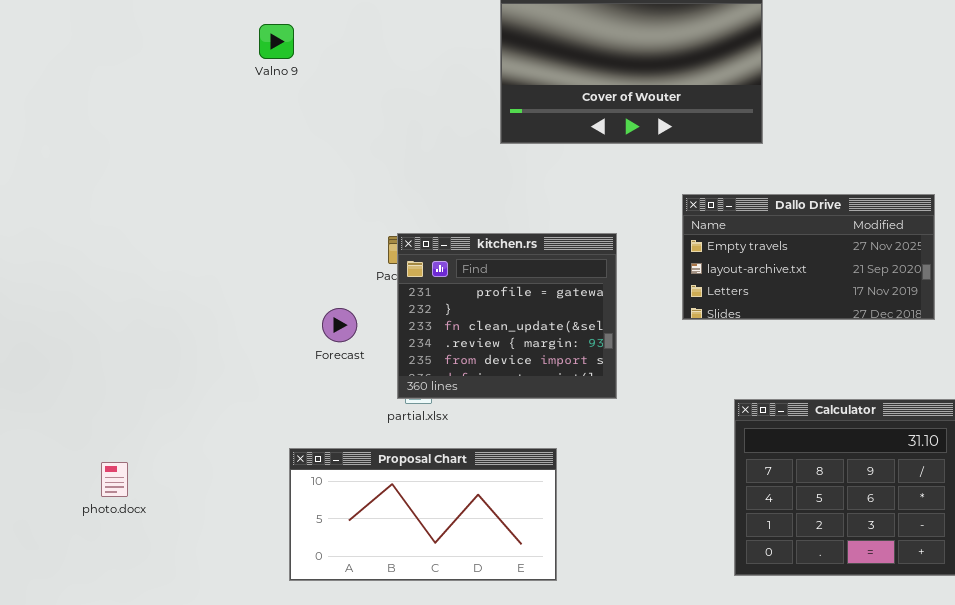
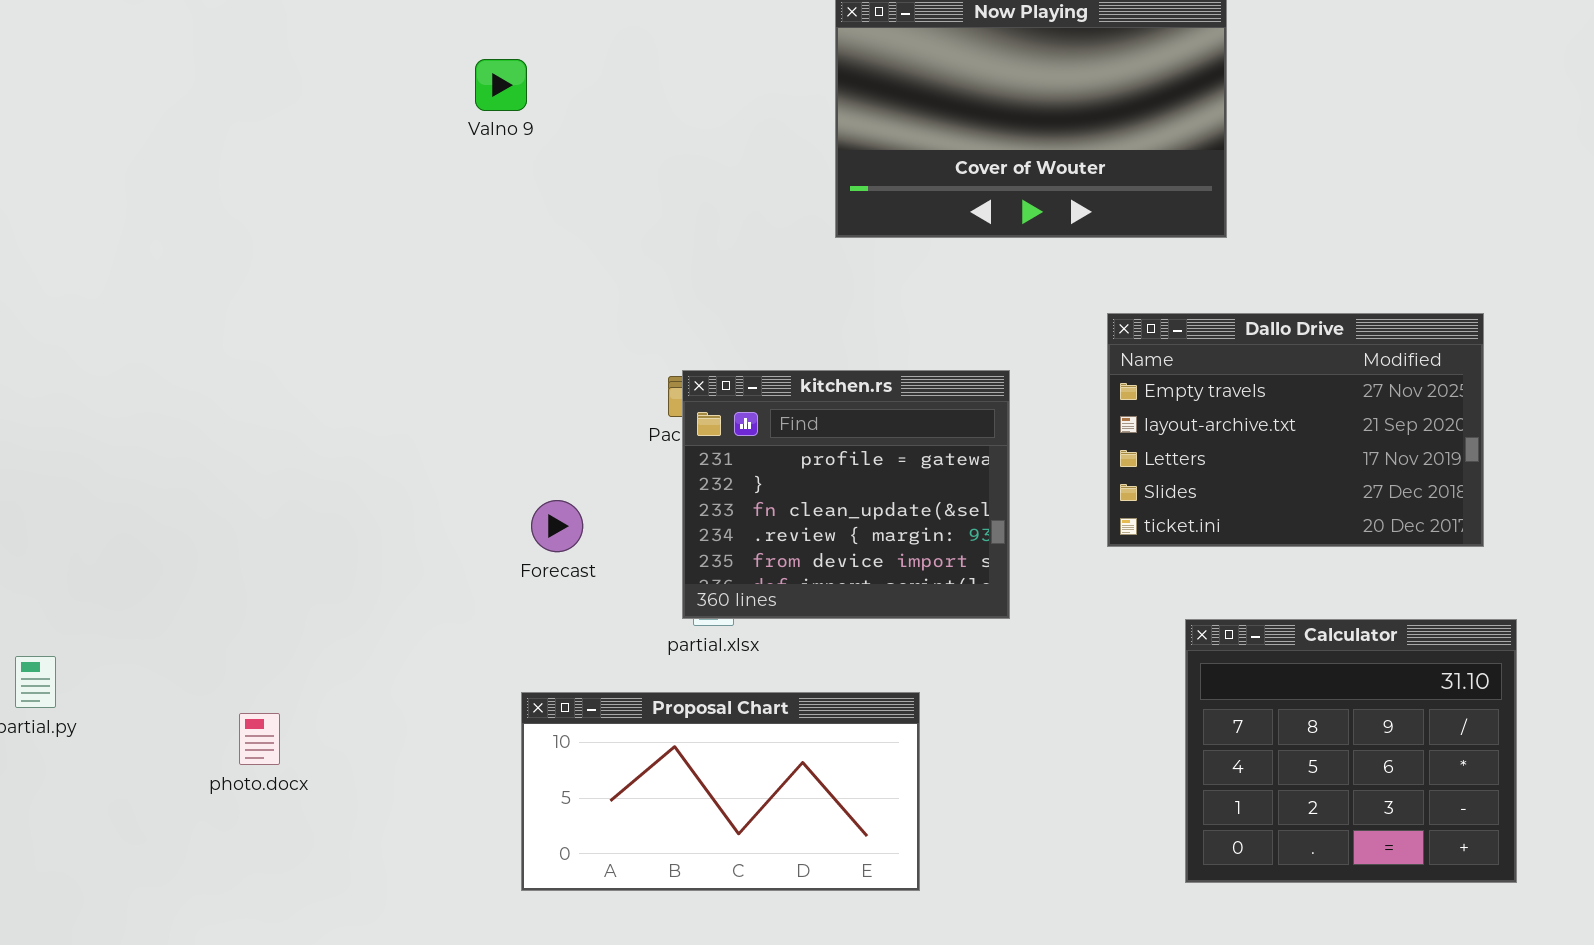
Dallo Drive: [682,194,935,320] -> [1107,313,1484,547], resized
Forecast: [322,308,357,342] -> [531,500,583,552], moved

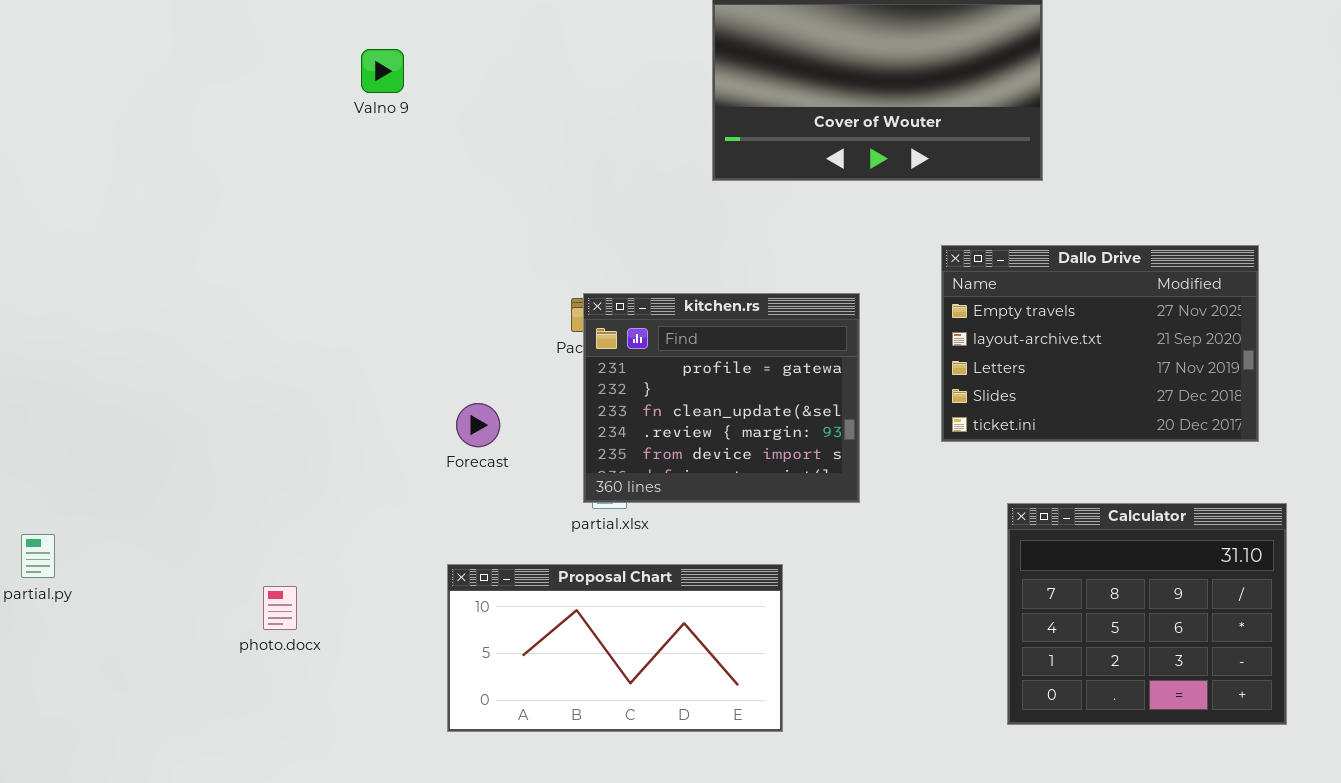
Valno 9: [475,59,527,111] -> [361,49,404,93], moved
photo.docx: [239,713,280,765] -> [263,586,297,630], moved

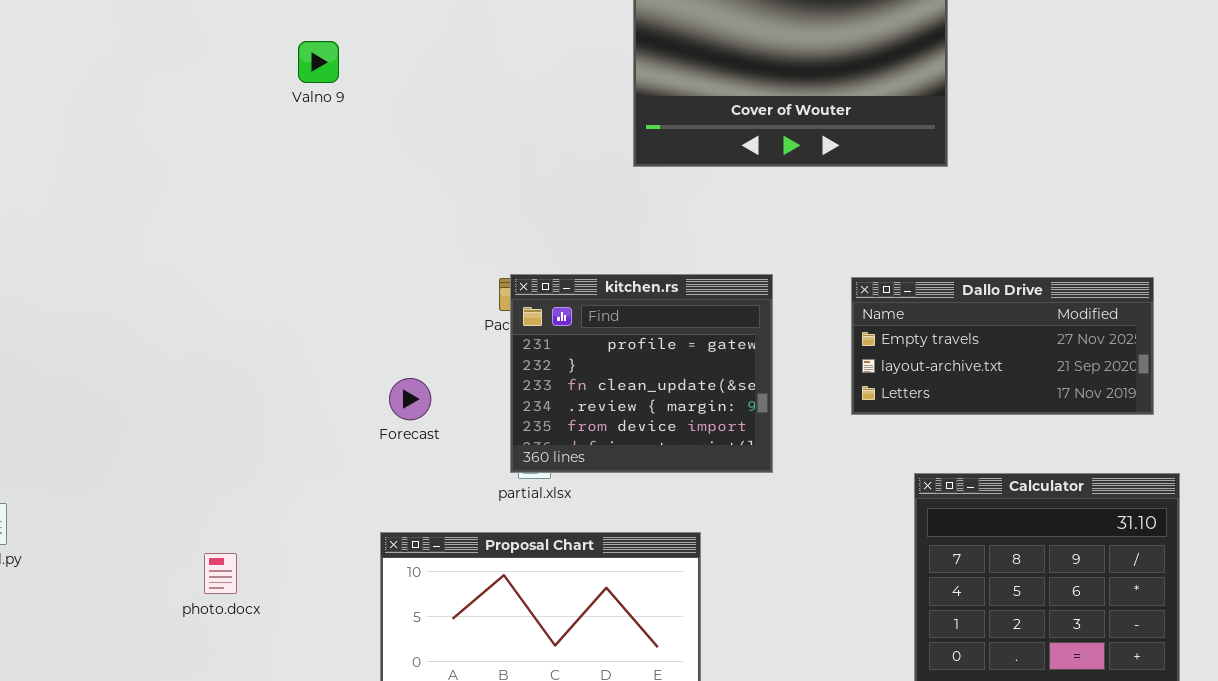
Dallo Drive: [941,245,1259,442] -> [851,277,1154,415], resized

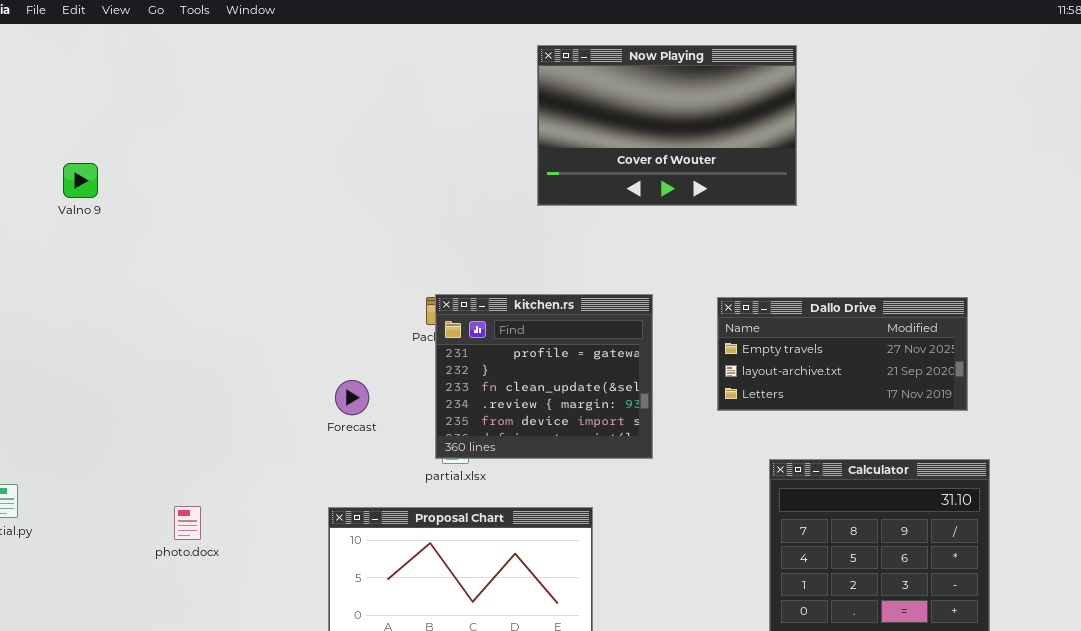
Valno 9: [298,41,339,83] -> [63,163,98,198], moved
photo.docx: [204,553,237,594] -> [174,506,201,540], moved

